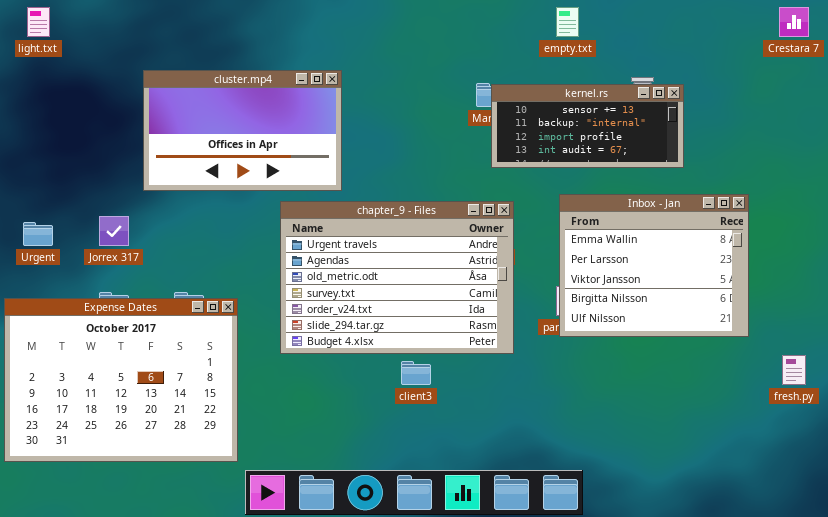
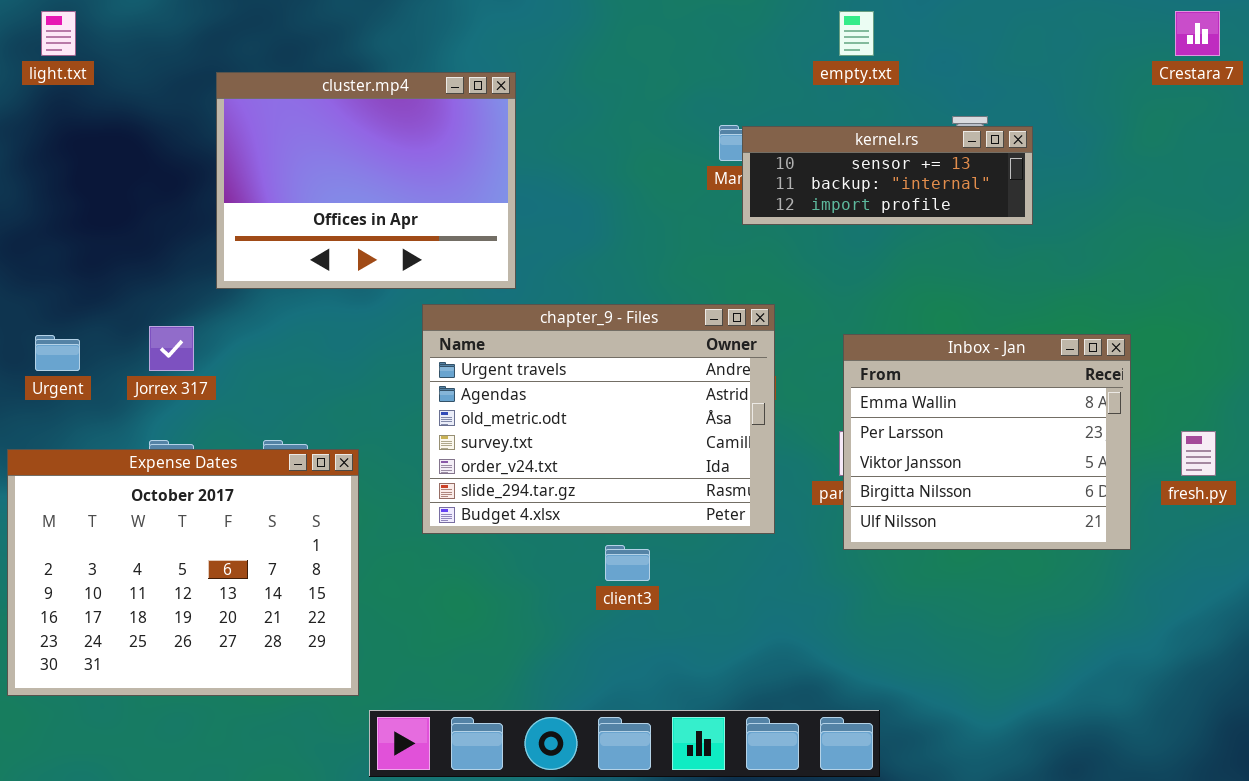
cluster.mp4: [143,70,342,191] -> [216,72,516,289], resized
kernel.rs: [491,84,684,168] -> [742,126,1033,225], resized
Inbox - Jan: [559,194,749,337] -> [843,334,1131,550], moved
fresh.py: [782,355,806,385] -> [1181,431,1216,476], moved

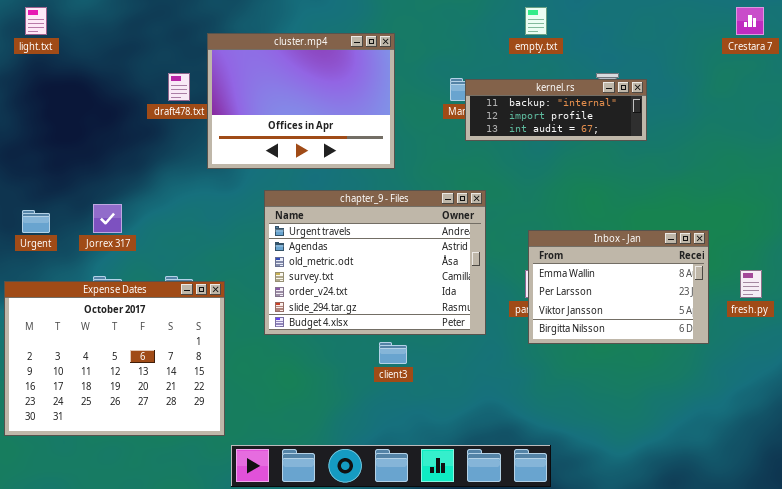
cluster.mp4: [216,72,516,289] -> [207,33,395,169], moved
kernel.rs: [742,126,1033,225] -> [465,79,647,141], scrolled down 1 row
Inbox - Jan: [843,334,1131,550] -> [528,230,709,344], resized

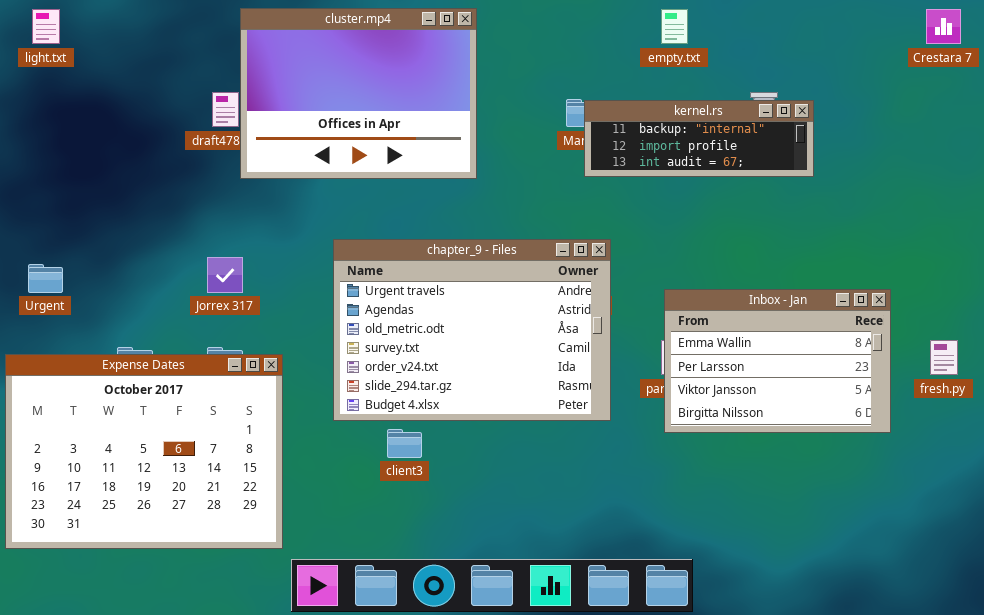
cluster.mp4: [207,33,395,169] -> [240,8,477,179], moved
Jorrex 317: [93,204,122,233] -> [207,257,243,293], moved
client3: [379,342,407,364] -> [387,429,422,458], moved

